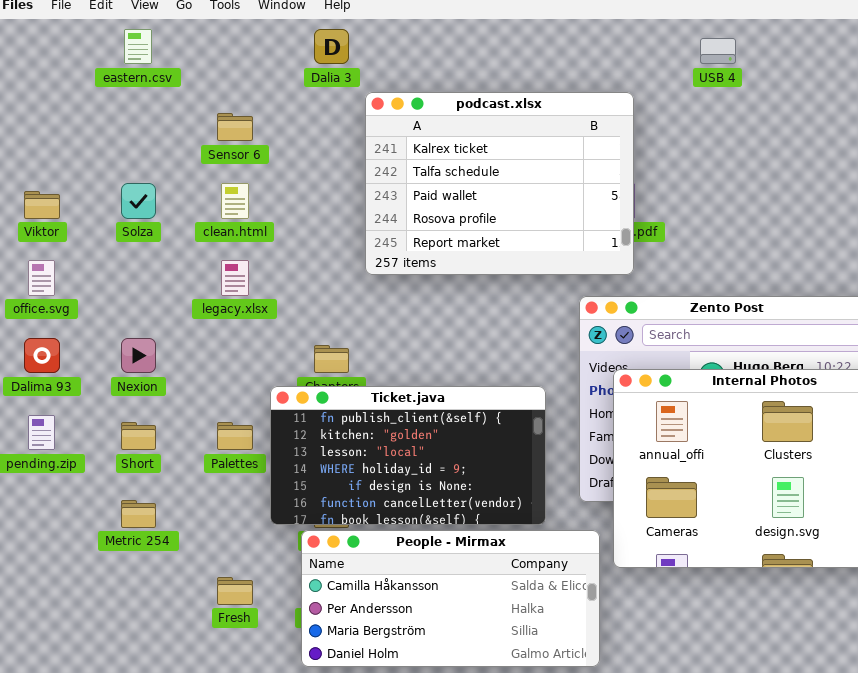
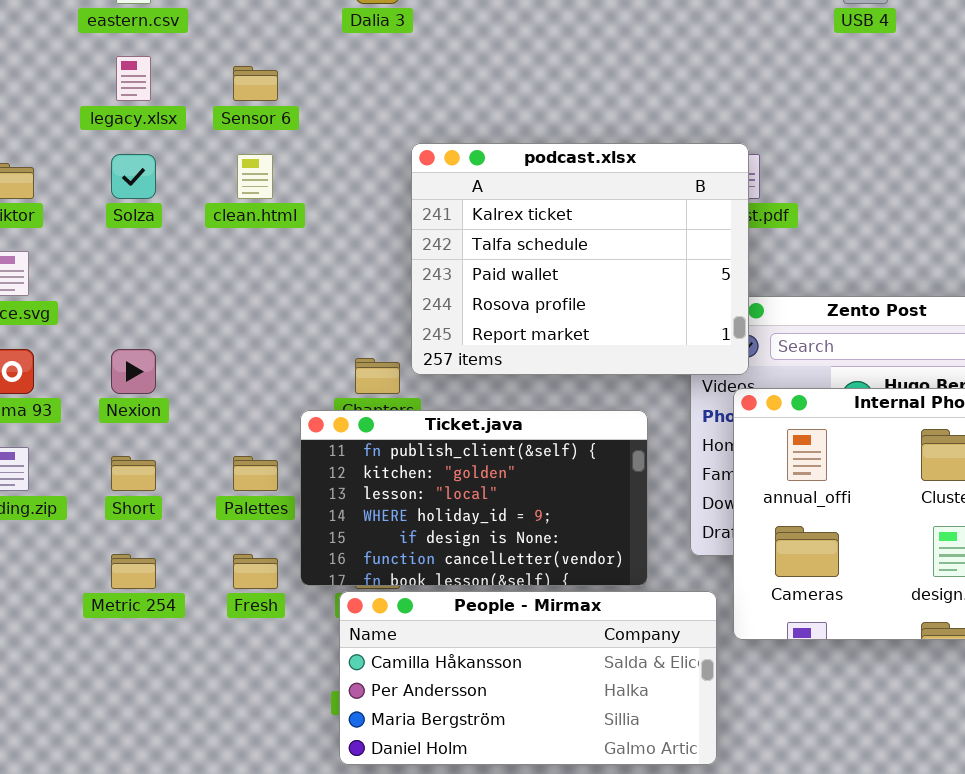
podcast.xlsx: [365,92,634,275] -> [411,143,749,375], moved
legacy.xlsx: [221,260,249,296] -> [116,56,151,101], moved
Fresh: [217,577,253,605] -> [233,554,278,589], moved

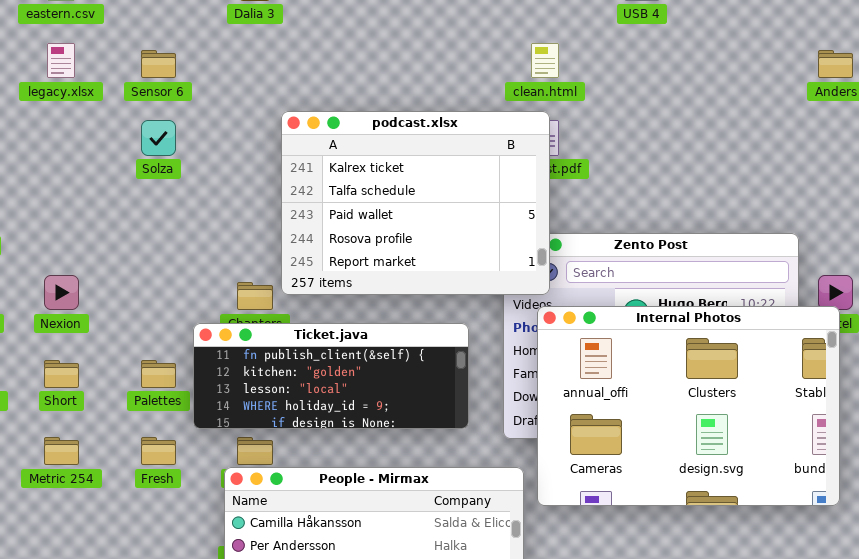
Solza: [111,154,156,199] -> [141,120,176,156], moved
clean.html: [237,154,273,199] -> [531,43,559,78], moved
Ticket.java: [300,410,648,586] -> [193,323,469,429], resized

